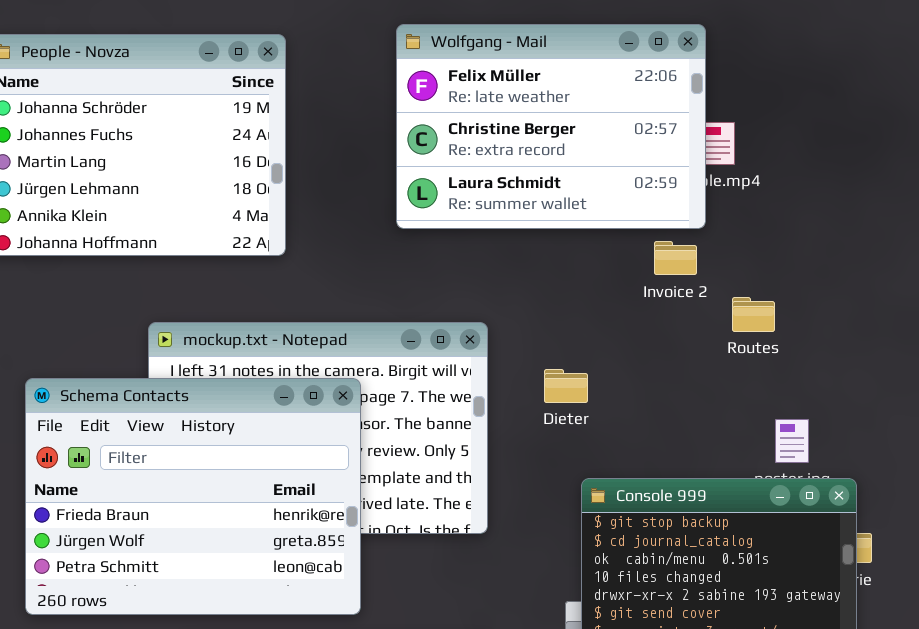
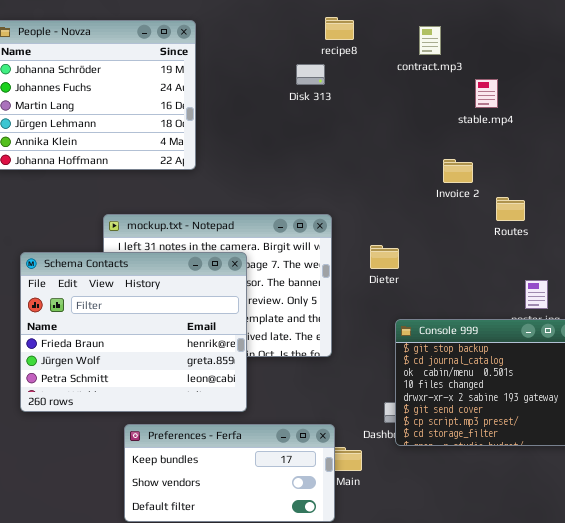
Wolfgang - Mail: [396,24,706,229] -> none, closed

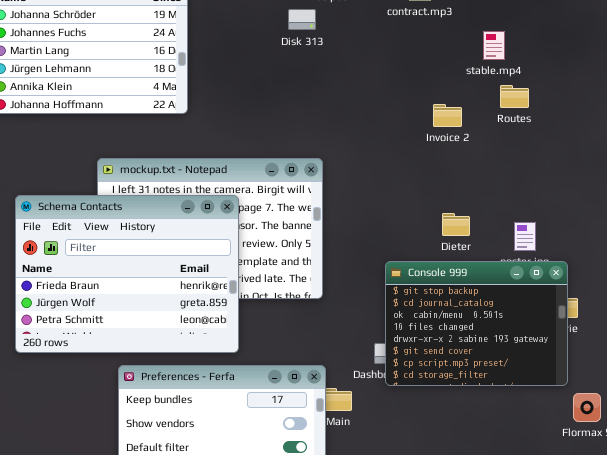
stable.mp4: [475,79,498,108] -> [483,31,505,60], moved
Routes: [496,197,525,221] -> [500,85,529,108], moved
Dieter: [370,245,399,269] -> [442,213,470,236], moved

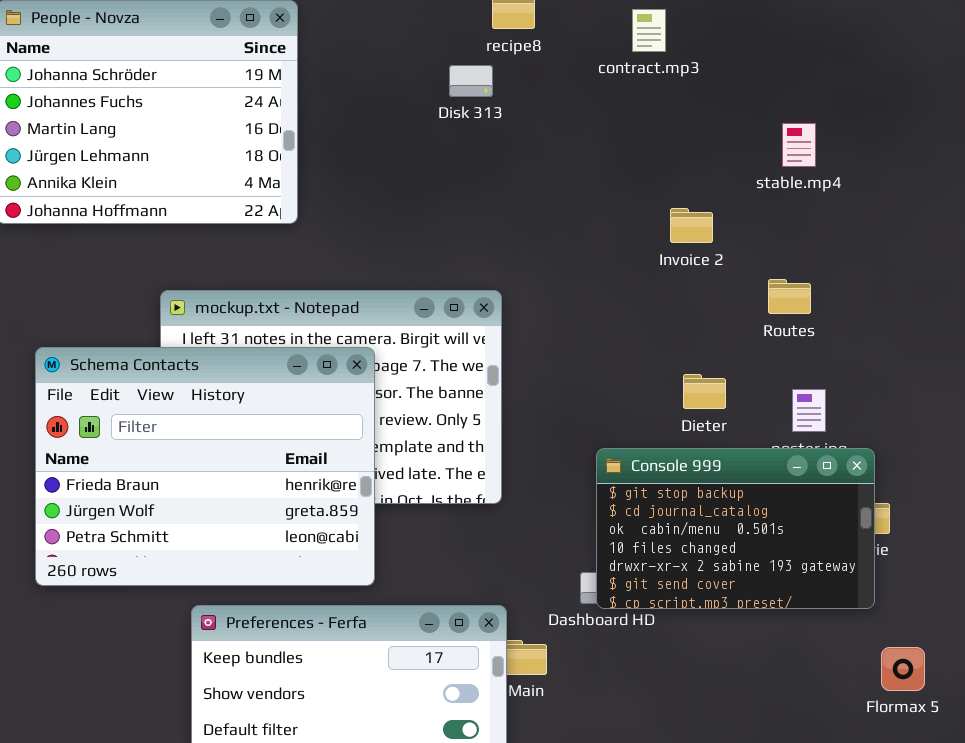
stable.mp4: [483,31,505,60] -> [782,123,816,167], moved
Routes: [500,85,529,108] -> [768,279,811,314], moved
Console 999: [385,261,568,386] -> [596,448,875,609], resized

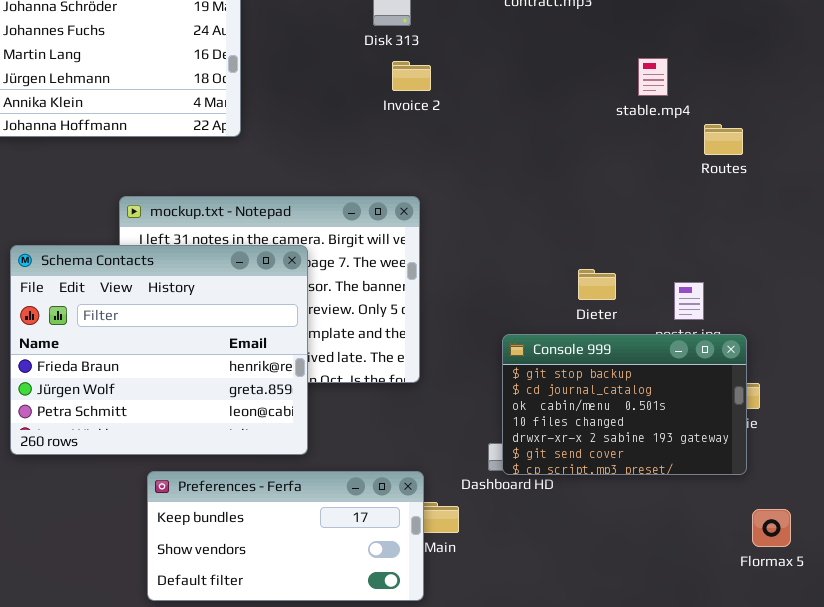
stable.mp4: [782,123,816,167] -> [638,58,668,96], moved
Invoice 2: [670,208,713,243] -> [392,61,431,91], moved
Routes: [768,279,811,314] -> [704,124,743,155], moved

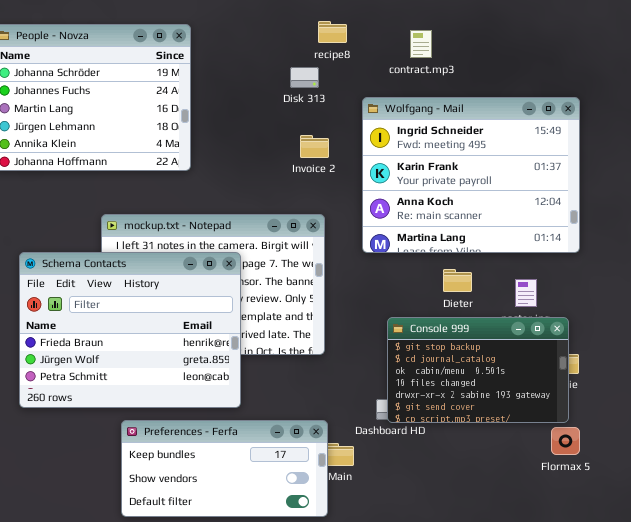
Wolfgang - Mail: none -> [362,97,580,253], opened
Invoice 2: [392,61,431,91] -> [300,135,329,158], moved
Flormax 5: [752,509,791,547] -> [551,427,580,455], moved

